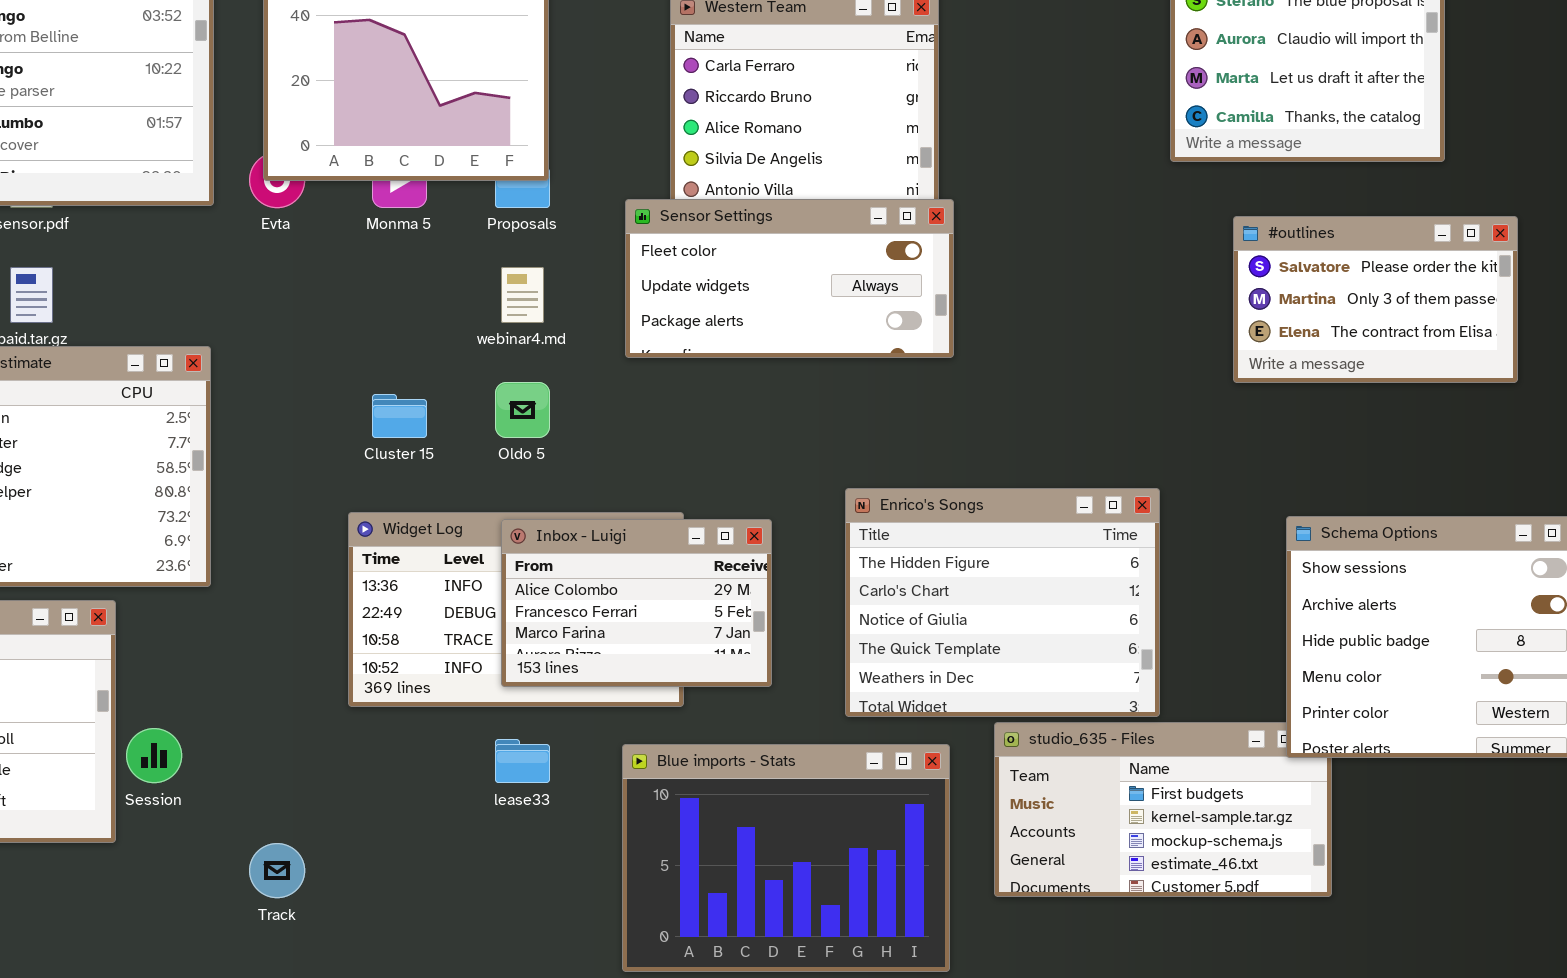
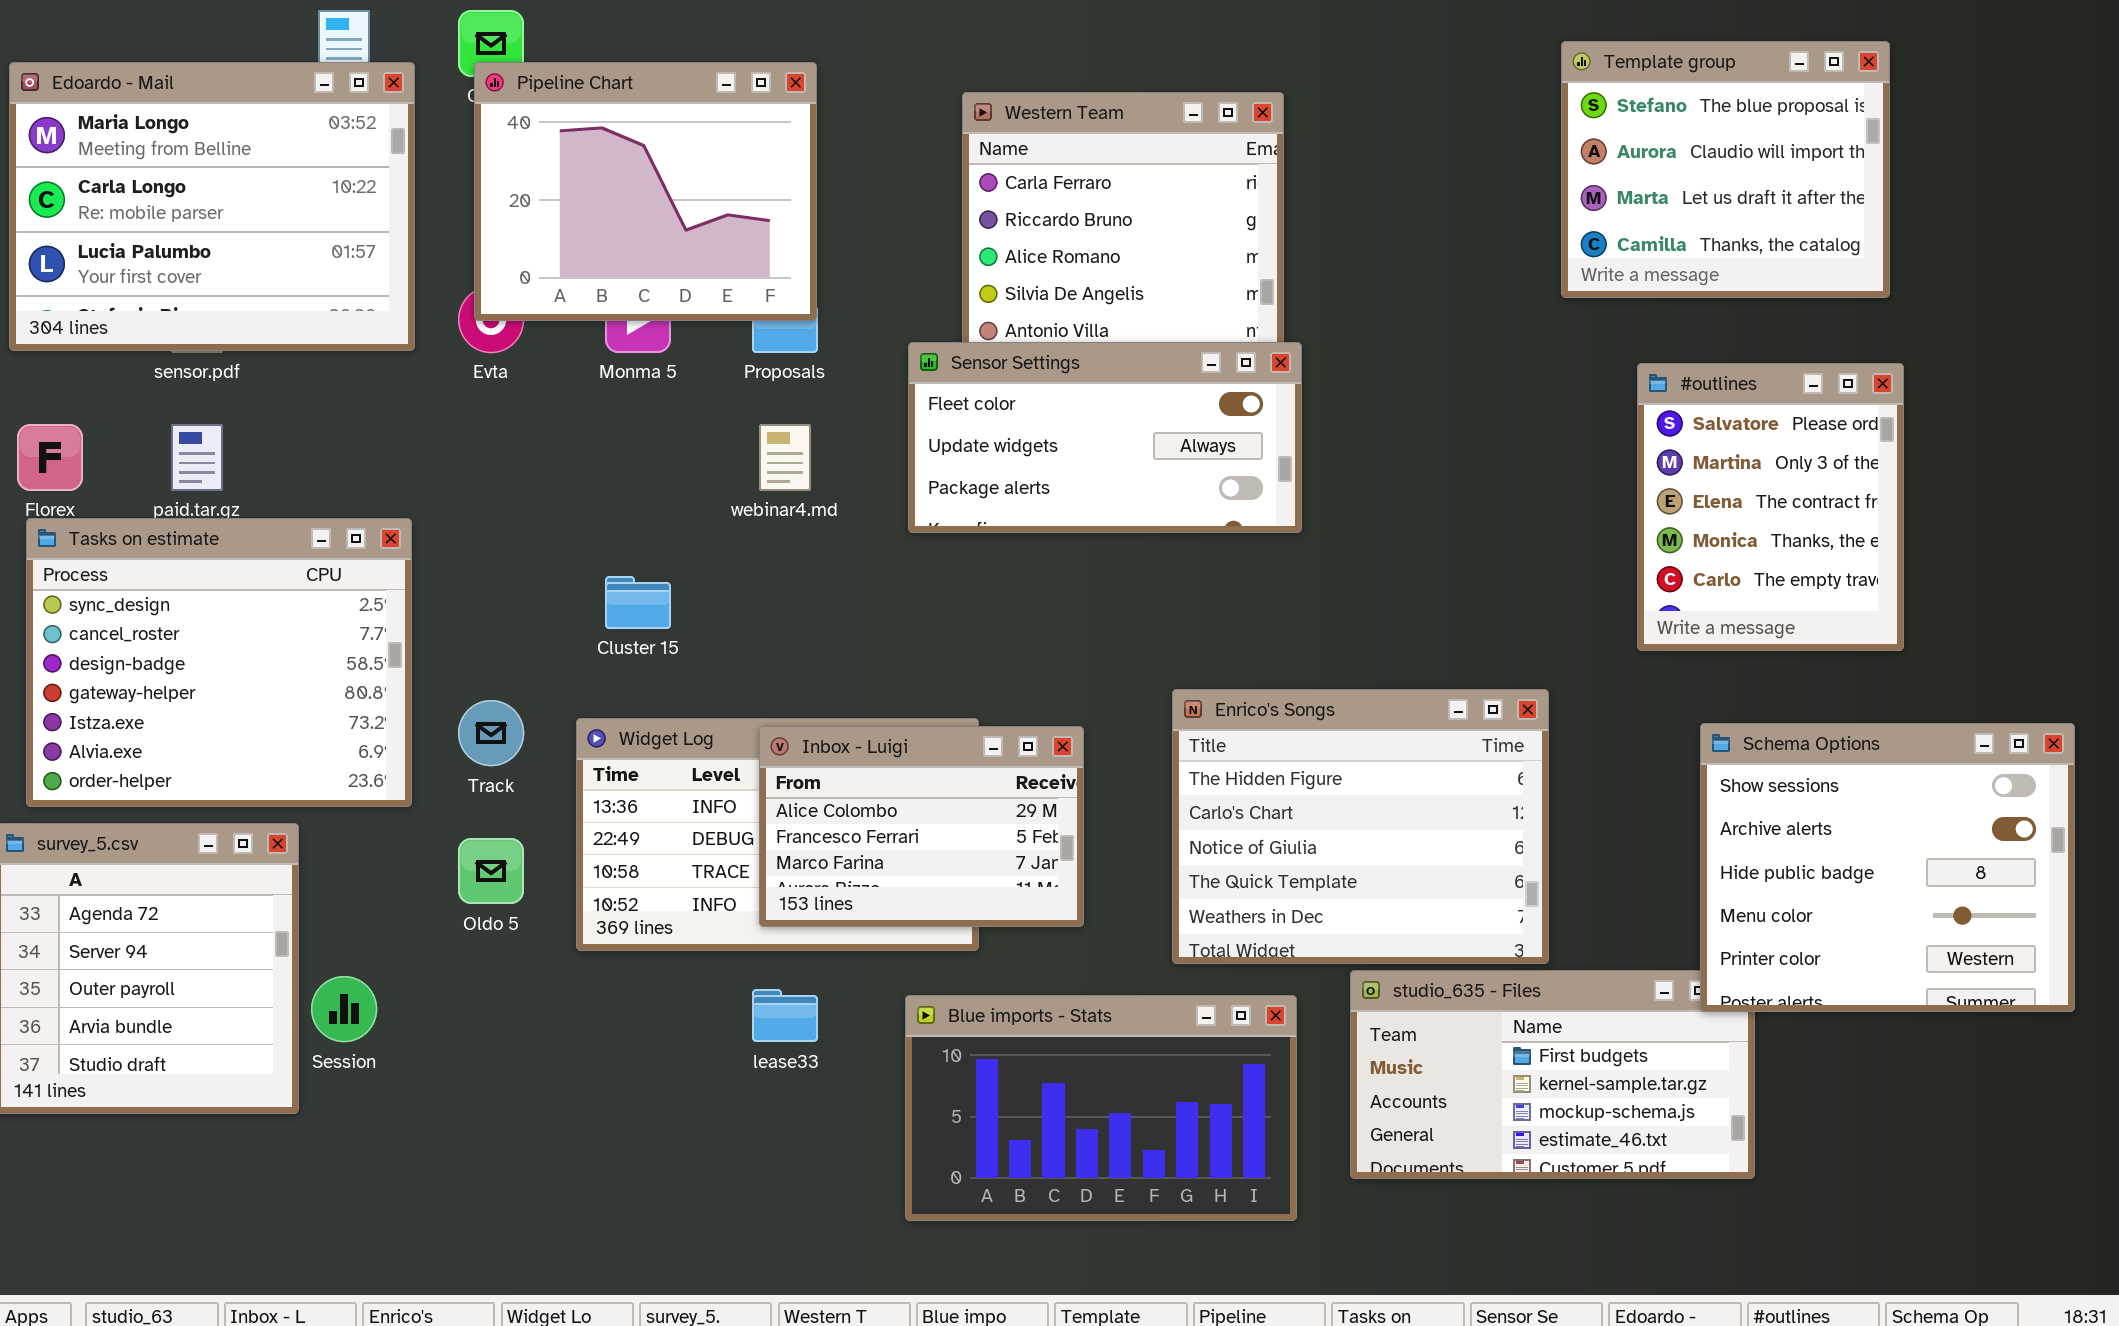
#outlines: [1233,216,1518,383] -> [1637,363,1904,651], resized
Oldo 5: [495,382,550,438] -> [458,838,524,904], moved
Blue imports - Stats: [622,744,950,972] -> [905,995,1297,1221], resized
Track: [249,843,305,898] -> [458,700,524,766], moved

